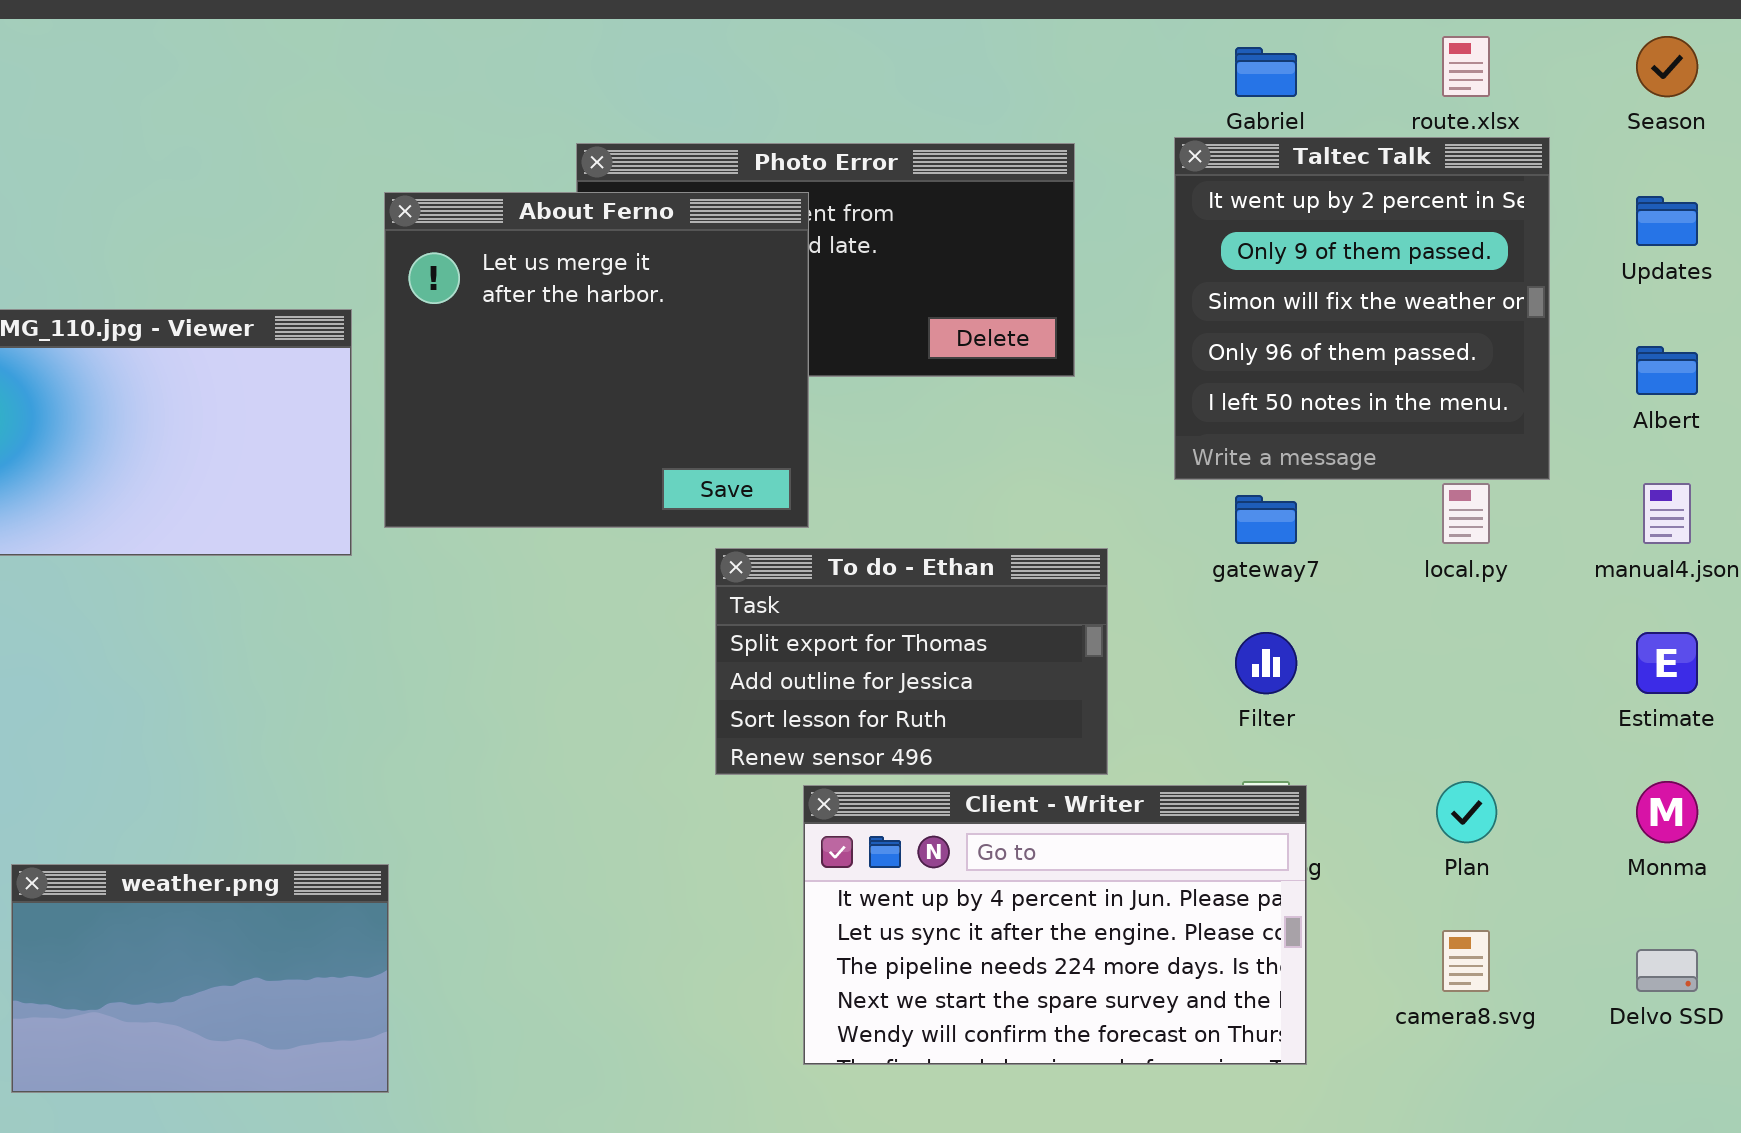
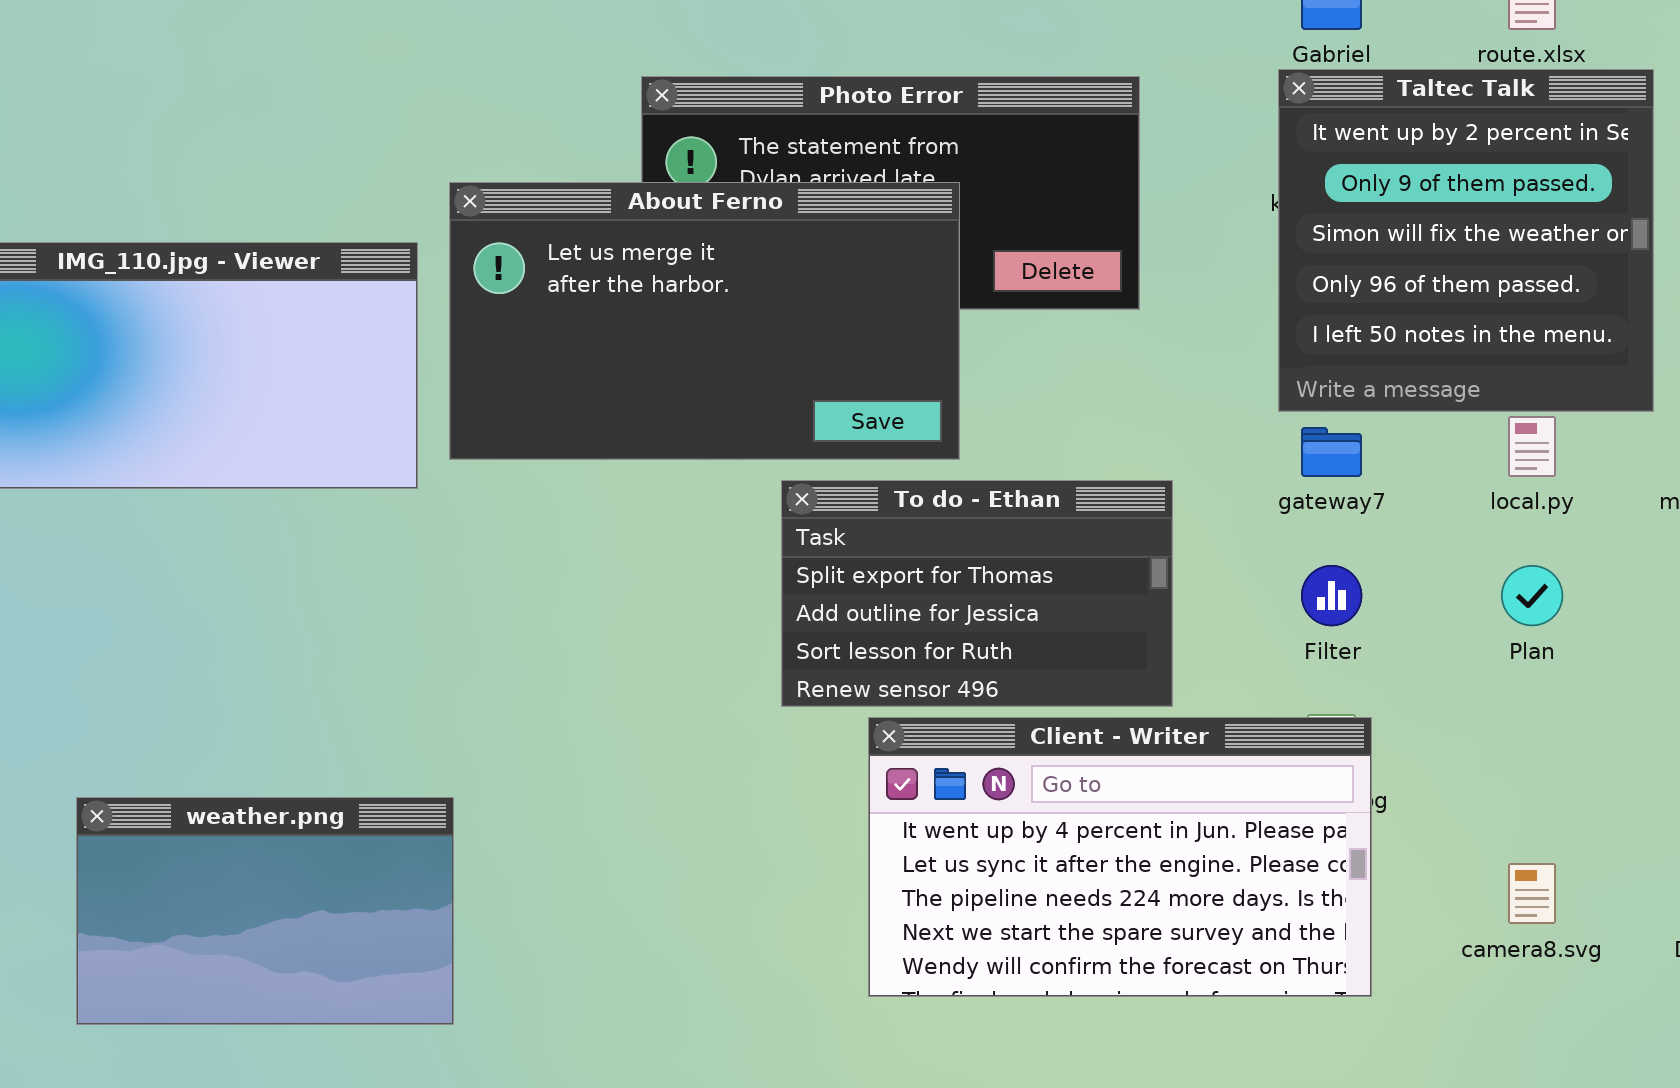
Taltec Talk: [1174,137,1550,480] -> [1278,69,1654,412], moved
About Ferno: [384,192,809,528] -> [449,182,960,460], resized
Plan: [1436,781,1497,843] -> [1501,565,1563,626], moved

